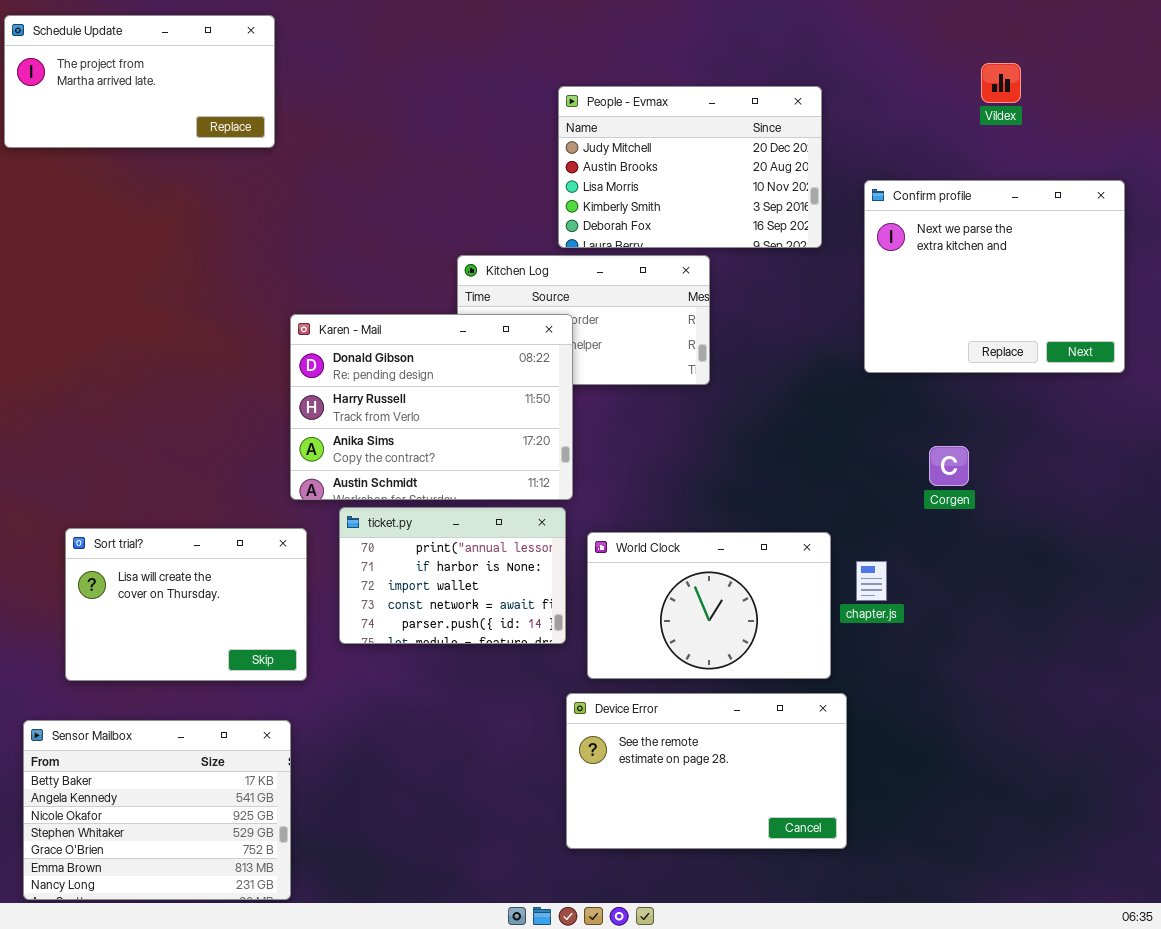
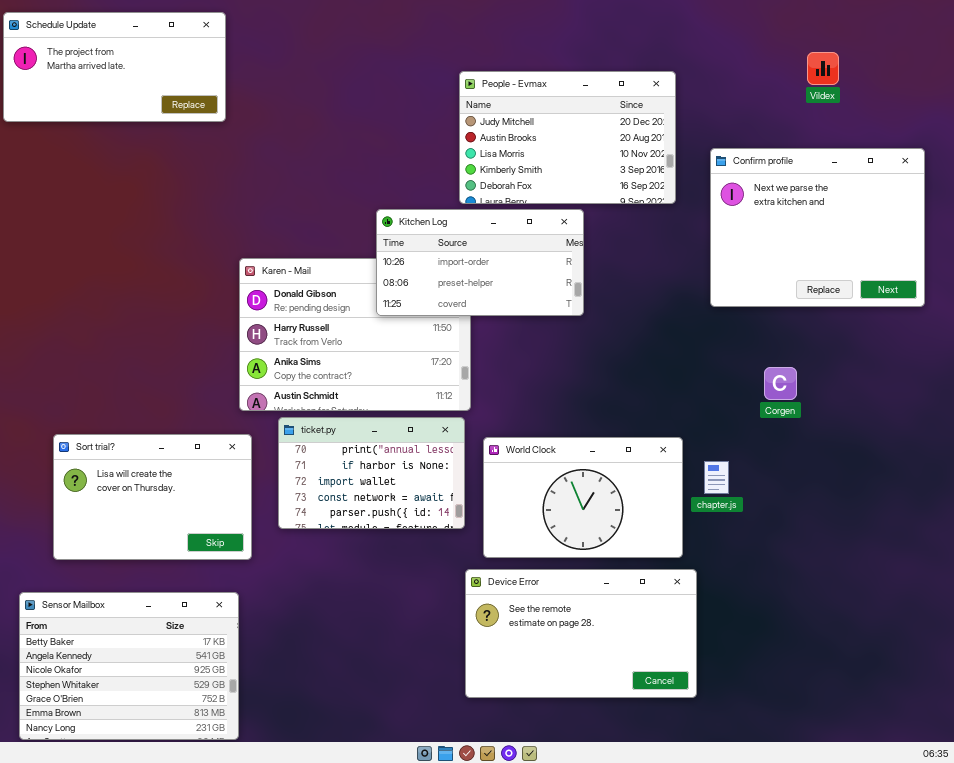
Kitchen Log: [457,255,710,385] -> [376,209,584,316], raised

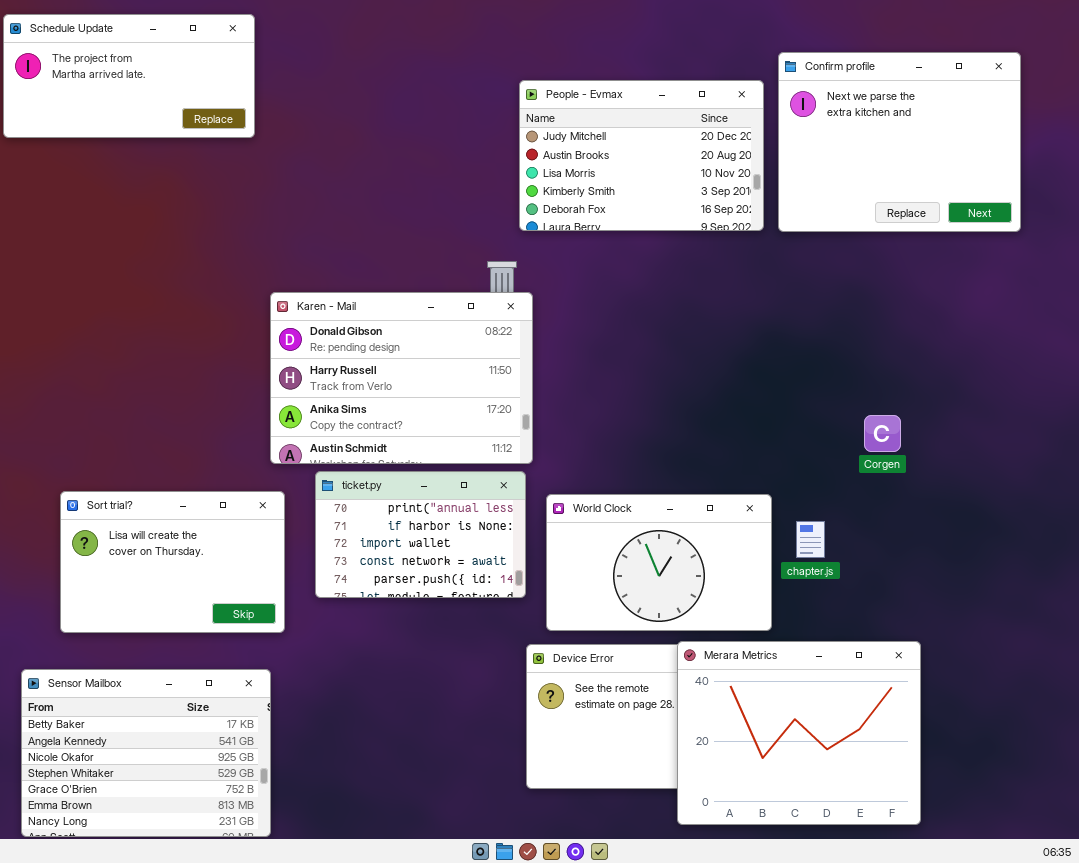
Confirm profile: [710,148,925,307] -> [778,52,1021,232], moved
Kitchen Log: [376,209,584,316] -> none, closed
Merara Metrics: none -> [677,641,921,825], opened

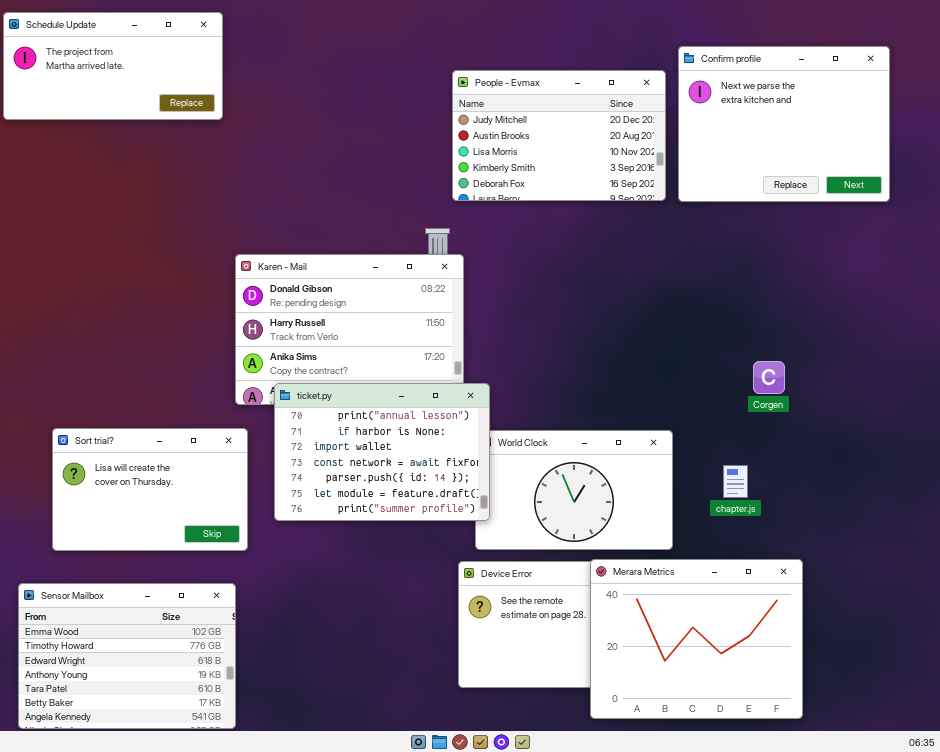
ticket.py: [315,471,526,598] -> [274,383,490,521], resized
chapter.js: [796,521,825,558] -> [723,465,748,498], moved
Sensor Mailbox: [21,669,271,837] -> [18,583,236,729], scrolled up 5 rows

